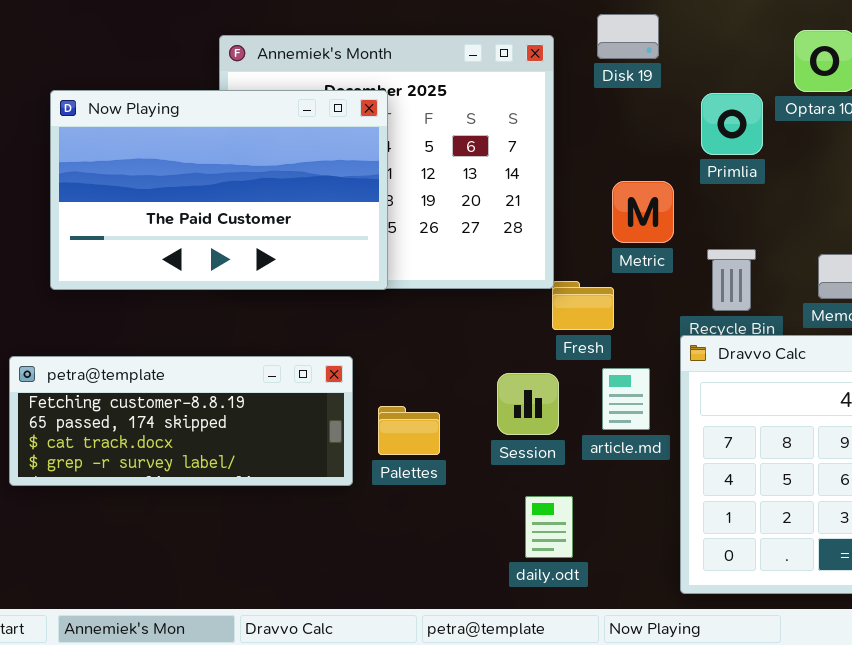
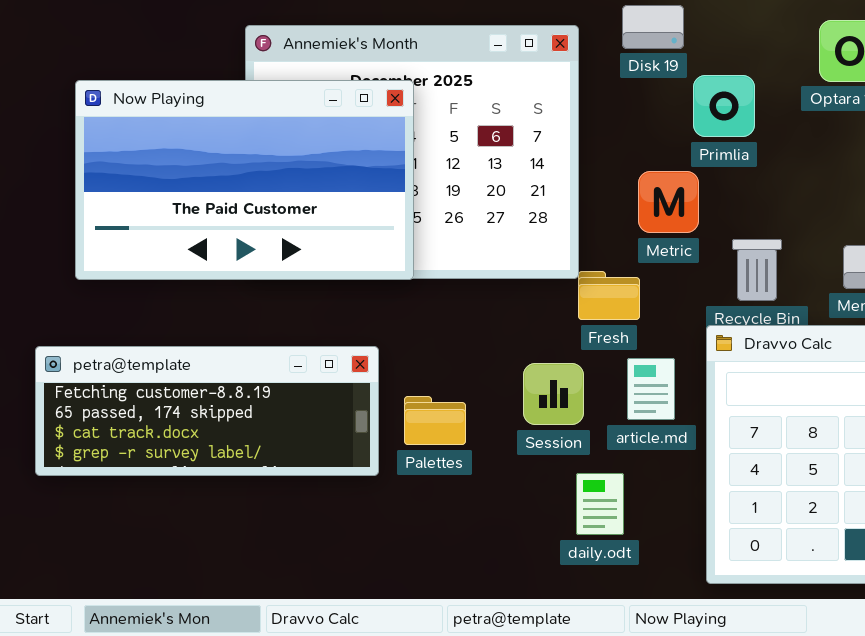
Primlia: [701,93,763,155] -> [693,75,755,137], moved
daily.odt: [525,496,573,558] -> [576,473,624,535], moved

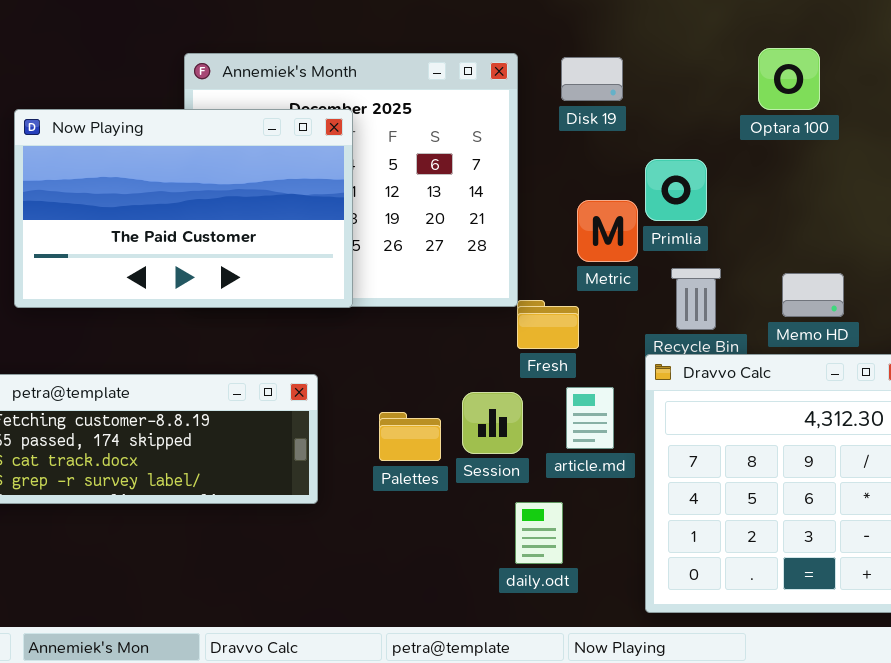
Disk 19: [622,5,684,49] -> [561,57,623,101], moved
Primlia: [693,75,755,137] -> [645,159,707,221], moved
Palettes: [404,396,466,445] -> [379,412,441,461], moved

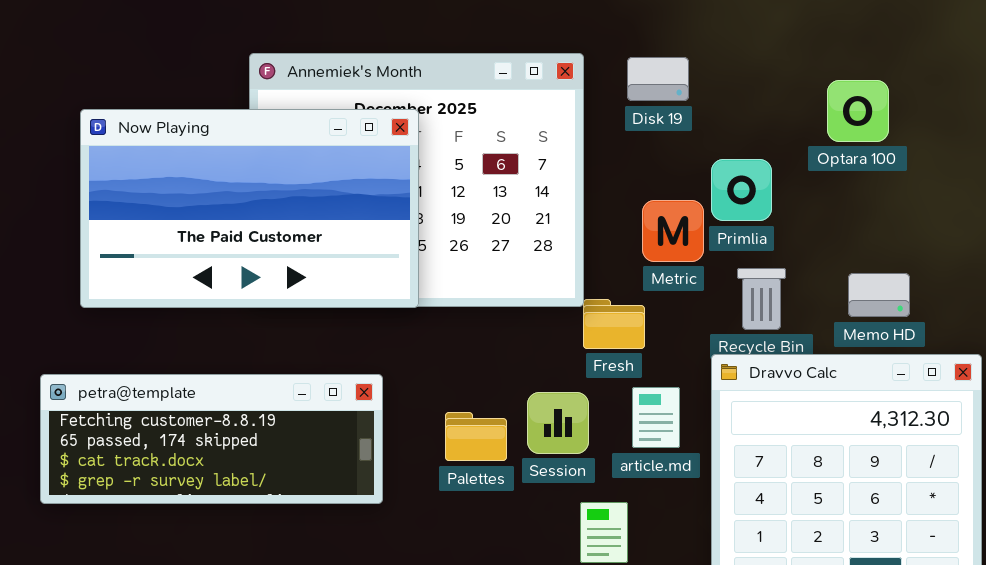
Optara 100: [758,48,820,110] -> [827,80,889,142], moved

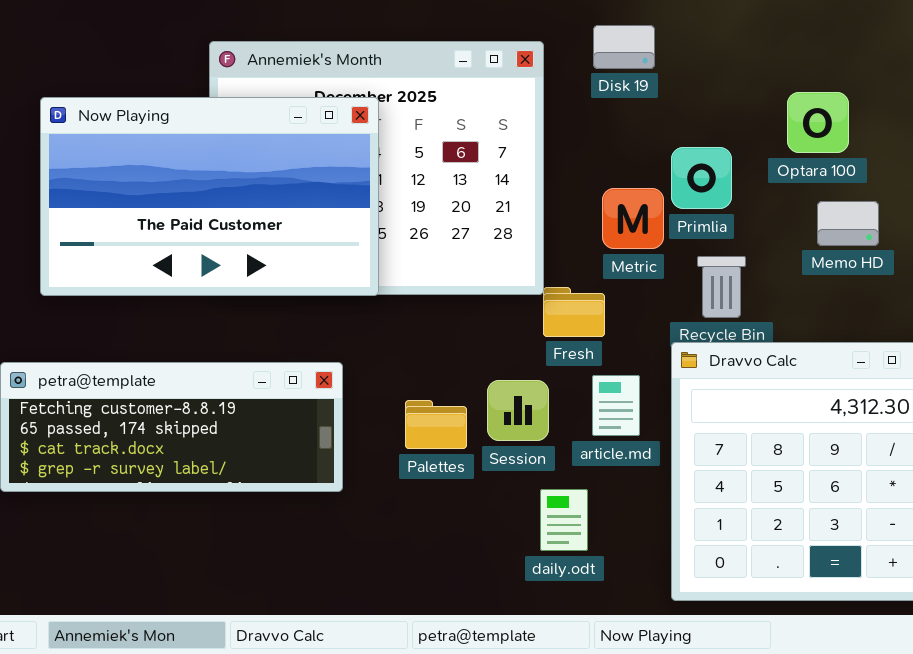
Disk 19: [627,57,689,101] -> [593,25,655,69], moved
Optara 100: [827,80,889,142] -> [787,92,849,153], moved
Memo HD: [848,273,910,317] -> [817,201,879,246], moved

